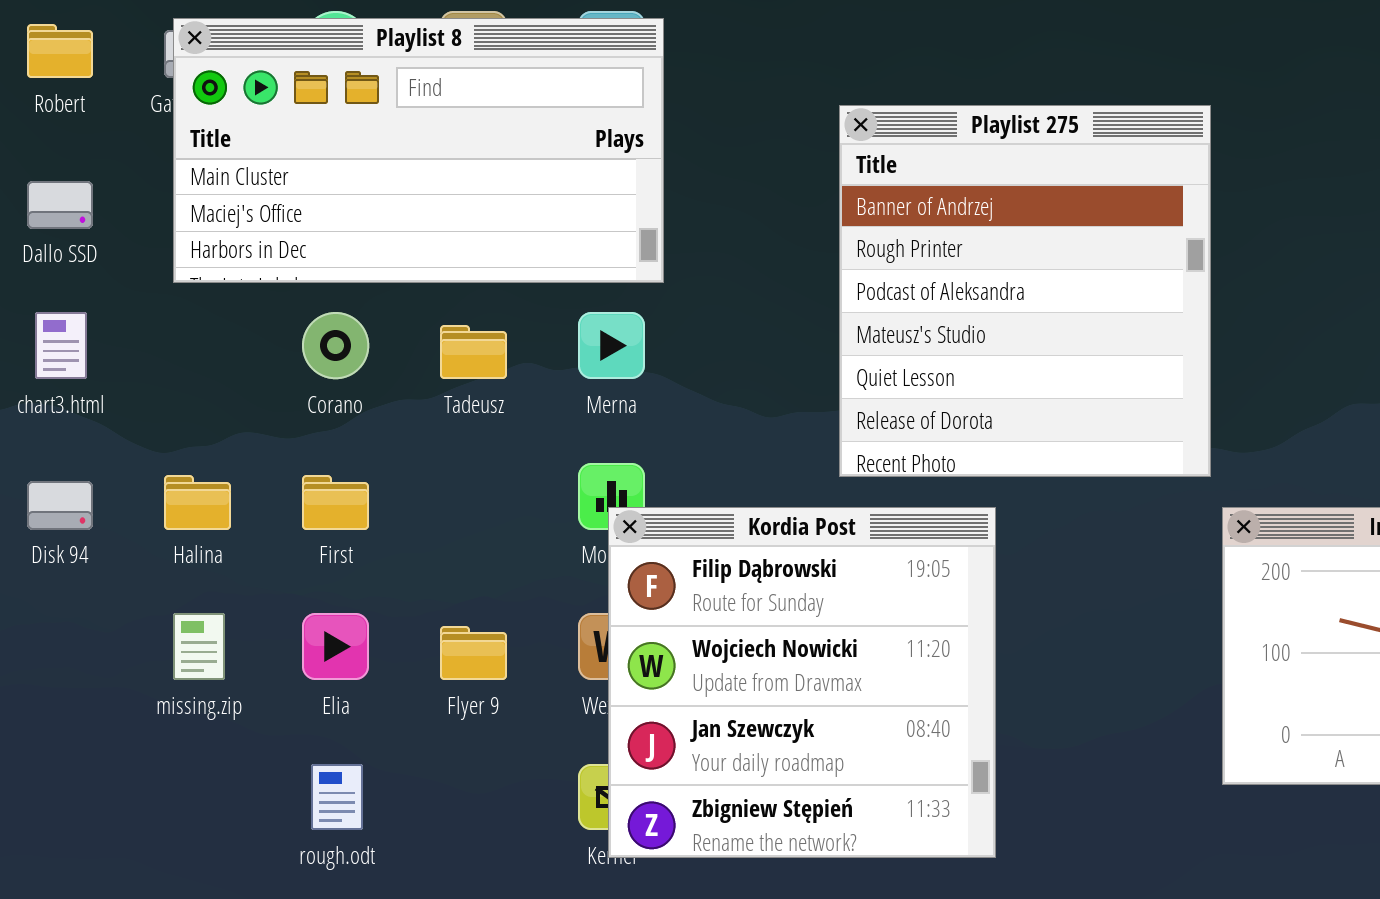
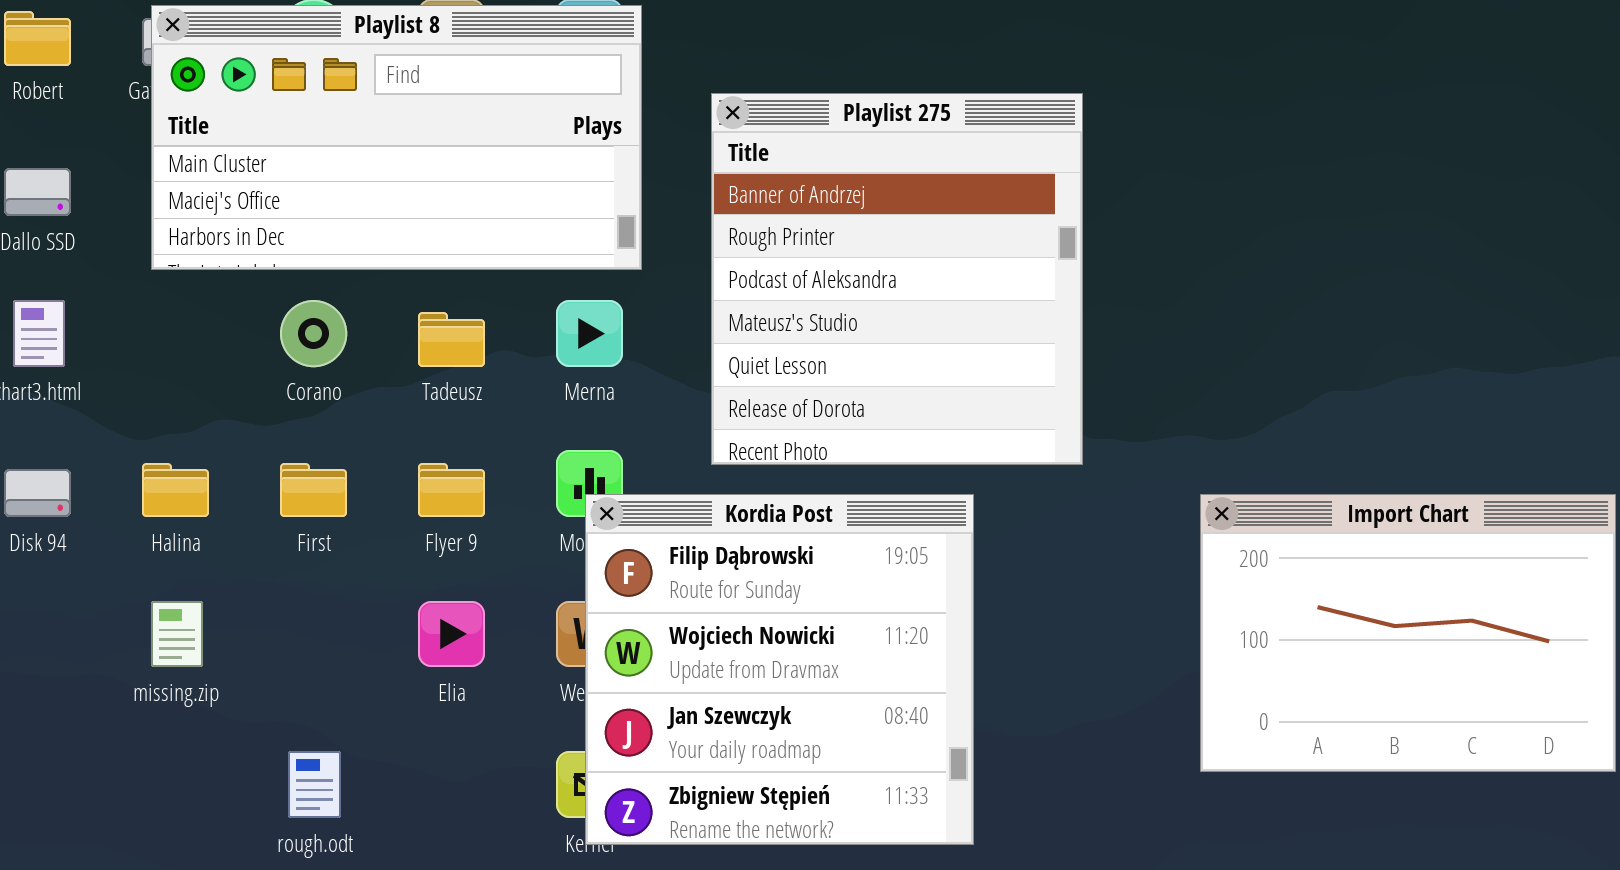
Playlist 275: [839,105,1211,477] -> [711,93,1083,465], moved
Elia: [302,613,369,680] -> [418,601,485,667], moved
Flyer 9: [440,626,507,680] -> [418,463,485,517], moved

